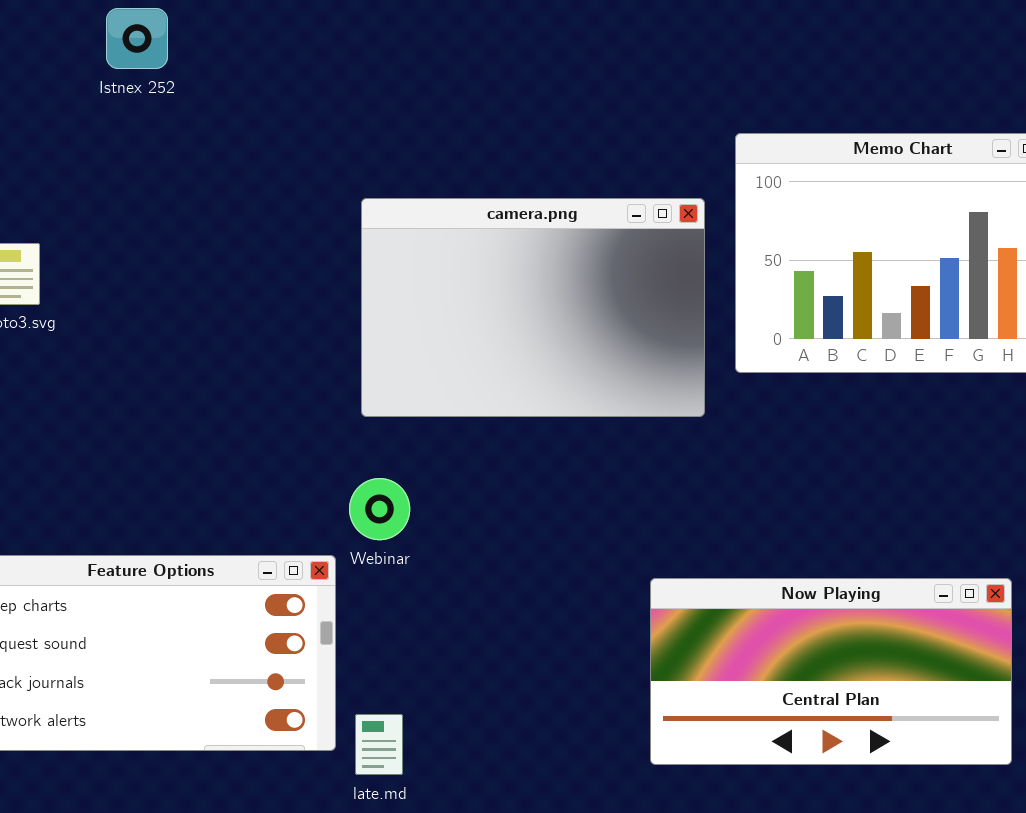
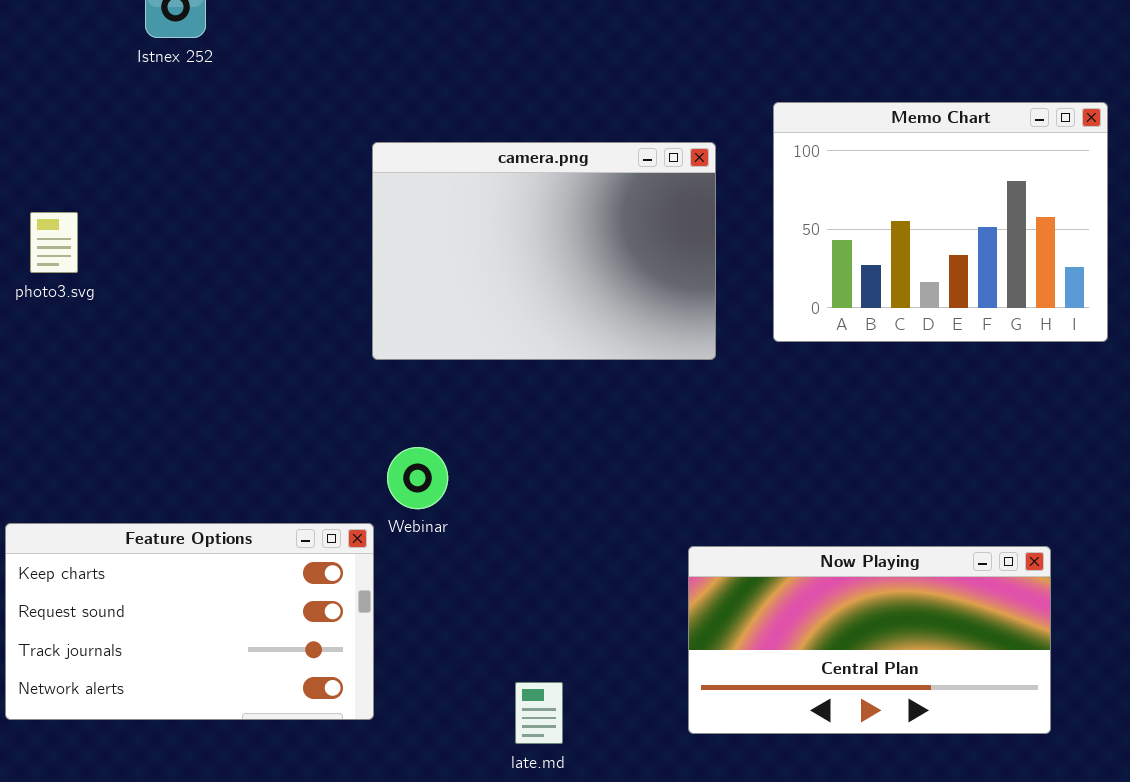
camera.png: [361,198,705,417] -> [372,142,716,360], moved
late.md: [355,714,403,775] -> [515,682,563,744], moved

